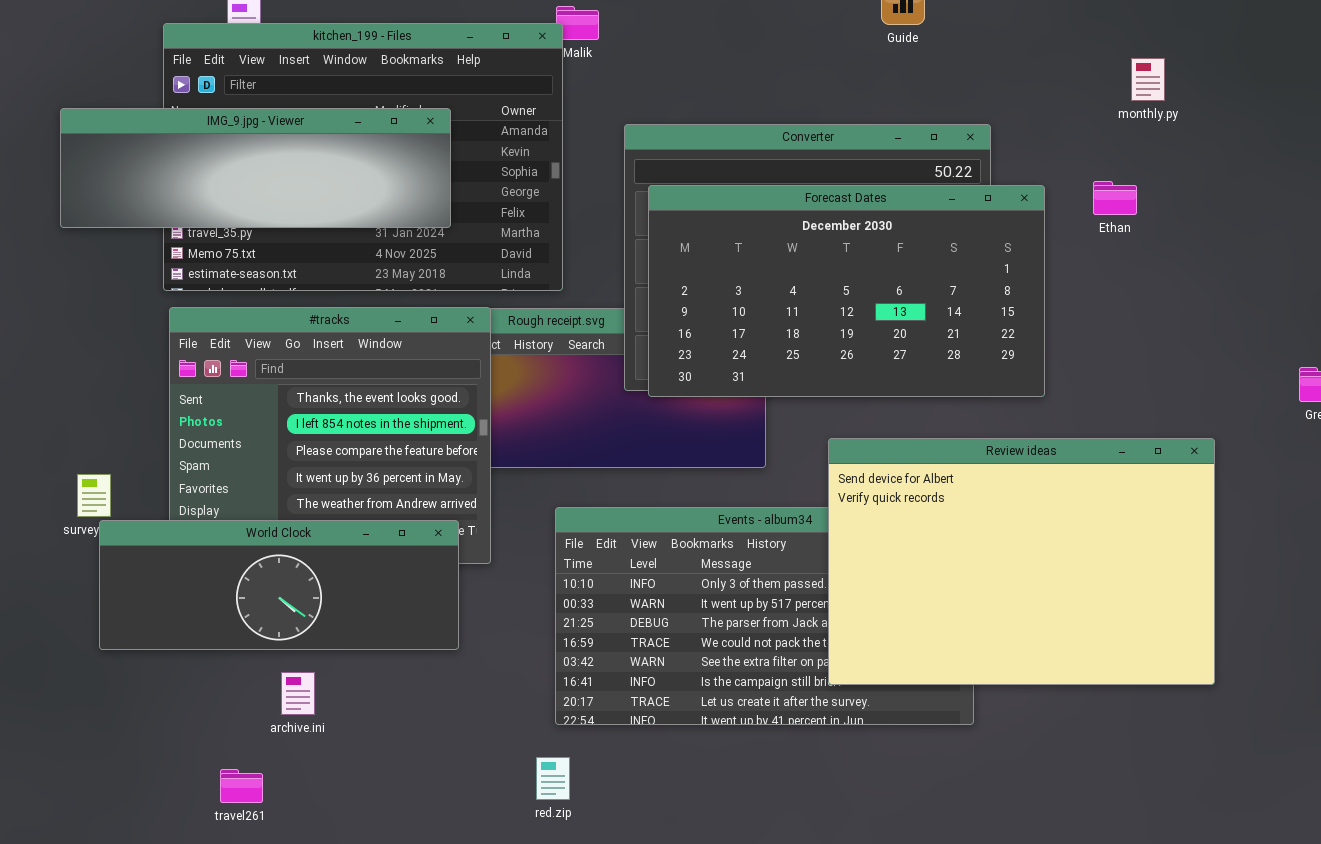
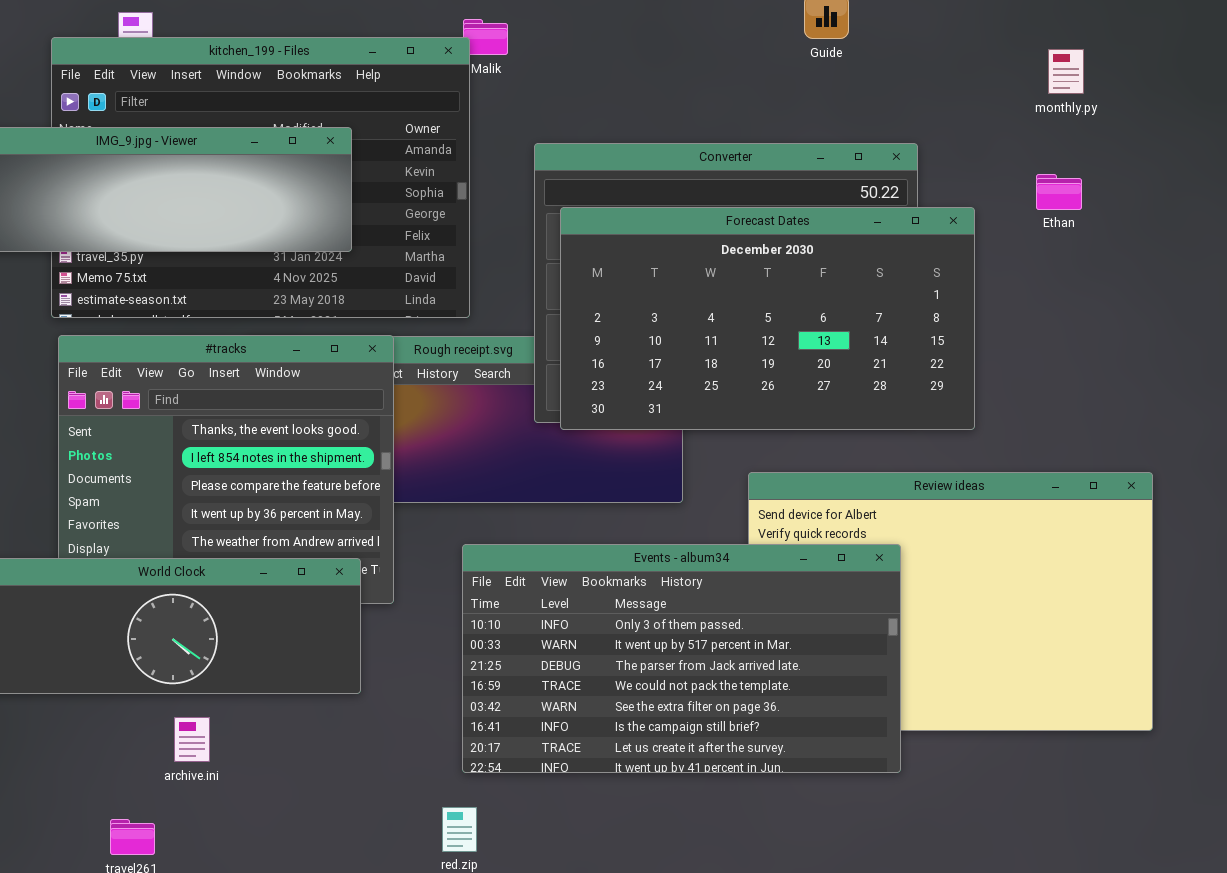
monthly.py: [1131,58,1165,101] -> [1048,49,1084,94], moved
Ethan: [1093,181,1137,215] -> [1036,174,1082,210], moved
Events - album34: [555,507,974,725] -> [462,544,901,773], raised

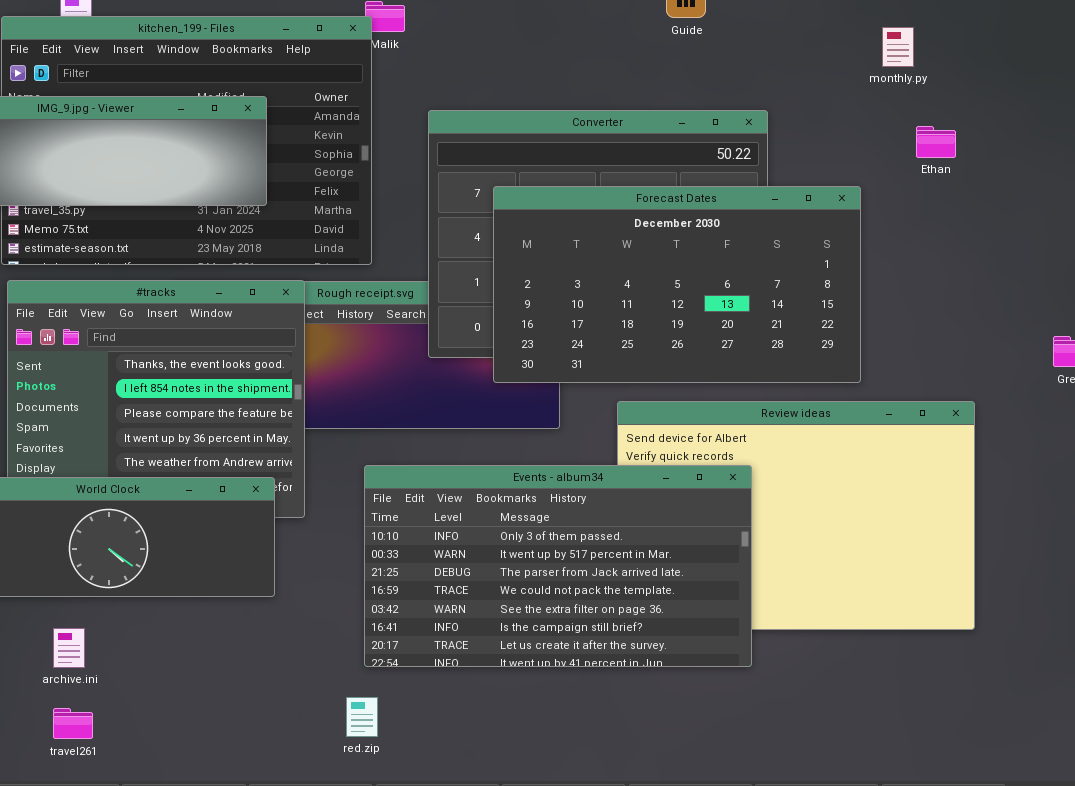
Ethan: [1036,174,1082,210] -> [916,126,956,158], moved
Forecast Dates: [560,207,975,430] -> [493,186,861,383], moved
archive.ini: [174,717,210,762] -> [53,628,85,668], moved

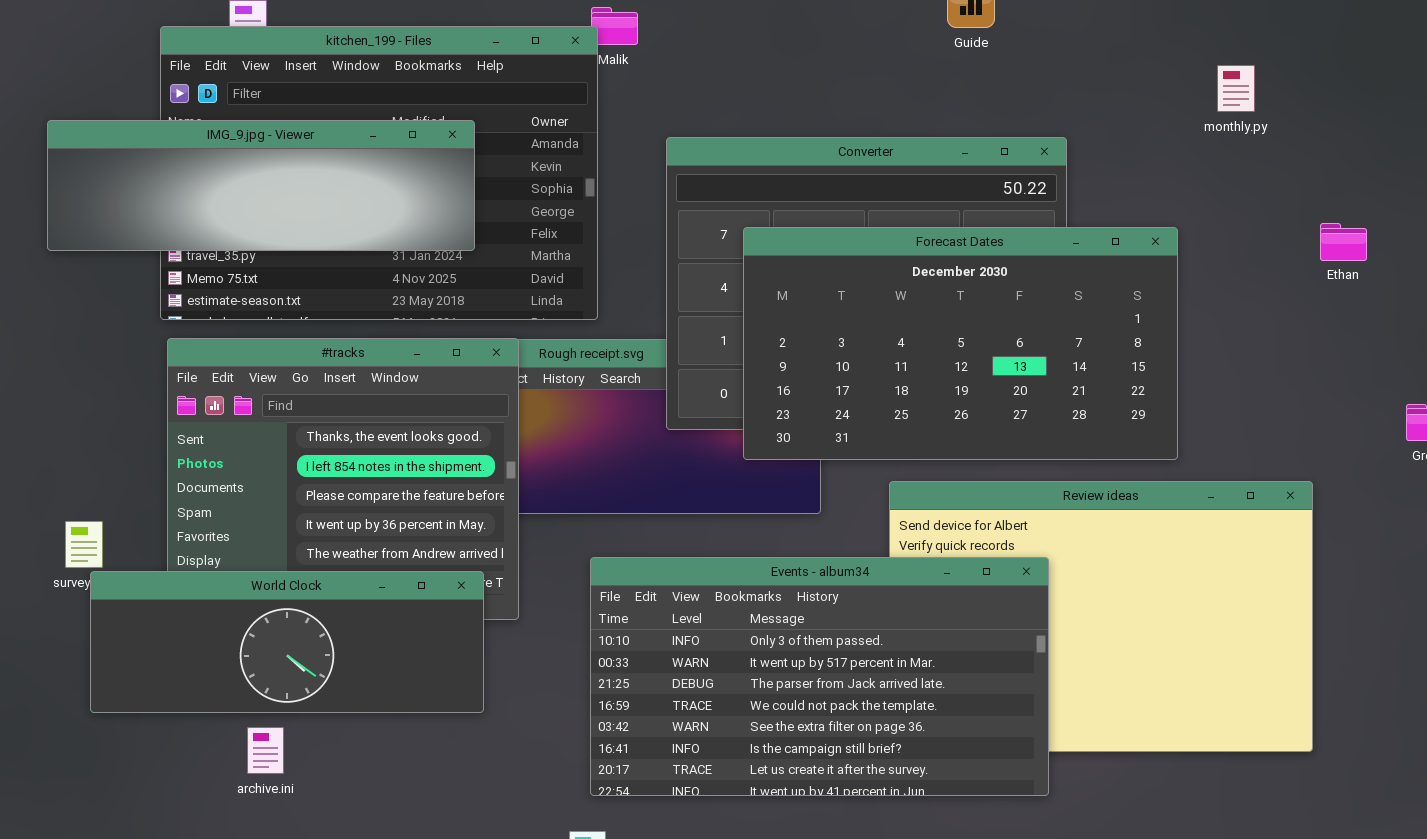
monthly.py: [882,27,914,67] -> [1217,65,1255,112], moved
Ethan: [916,126,956,158] -> [1320,223,1367,261], moved
archive.ini: [53,628,85,668] -> [247,727,284,774], moved

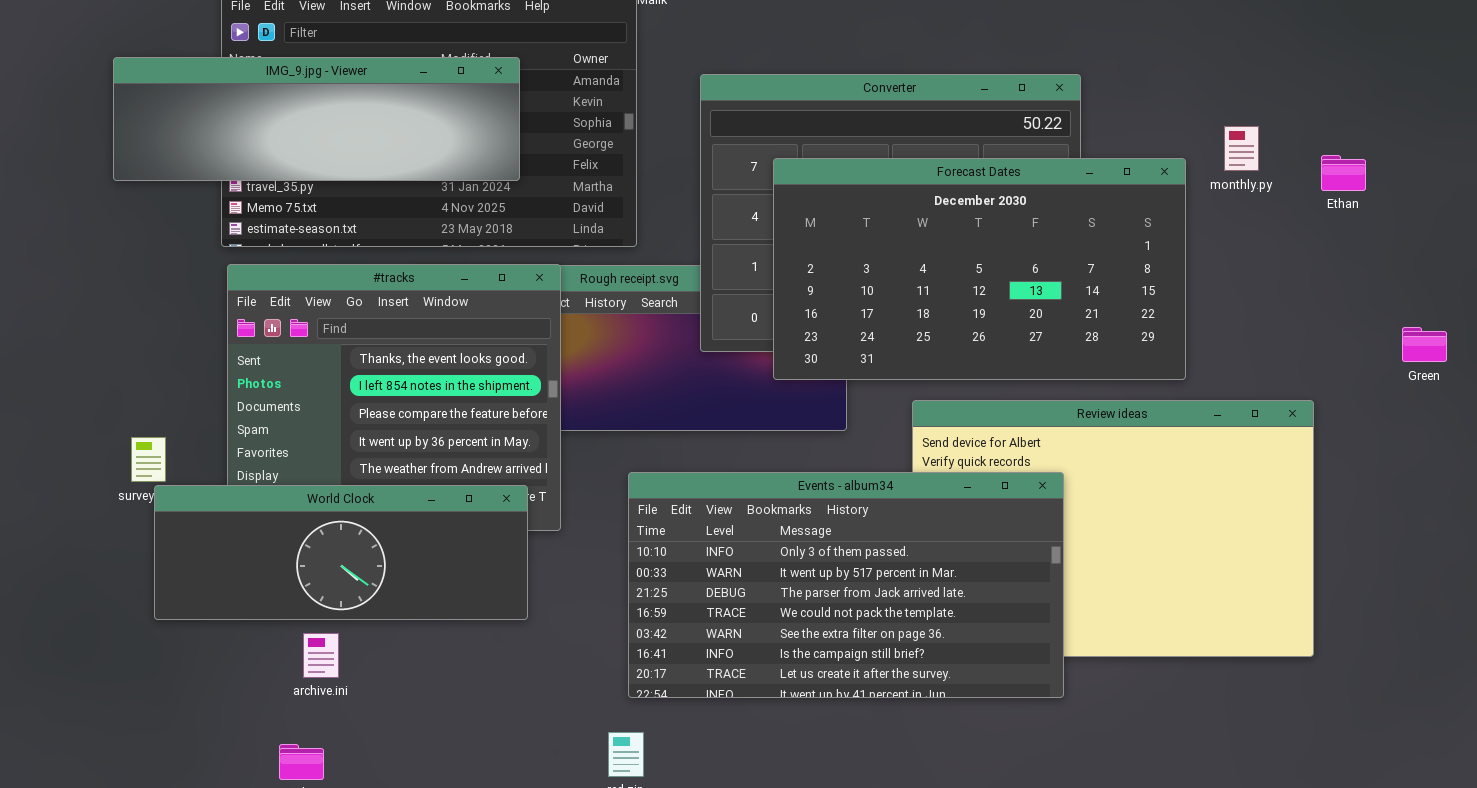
monthly.py: [1217,65,1255,112] -> [1224,126,1259,171], moved

